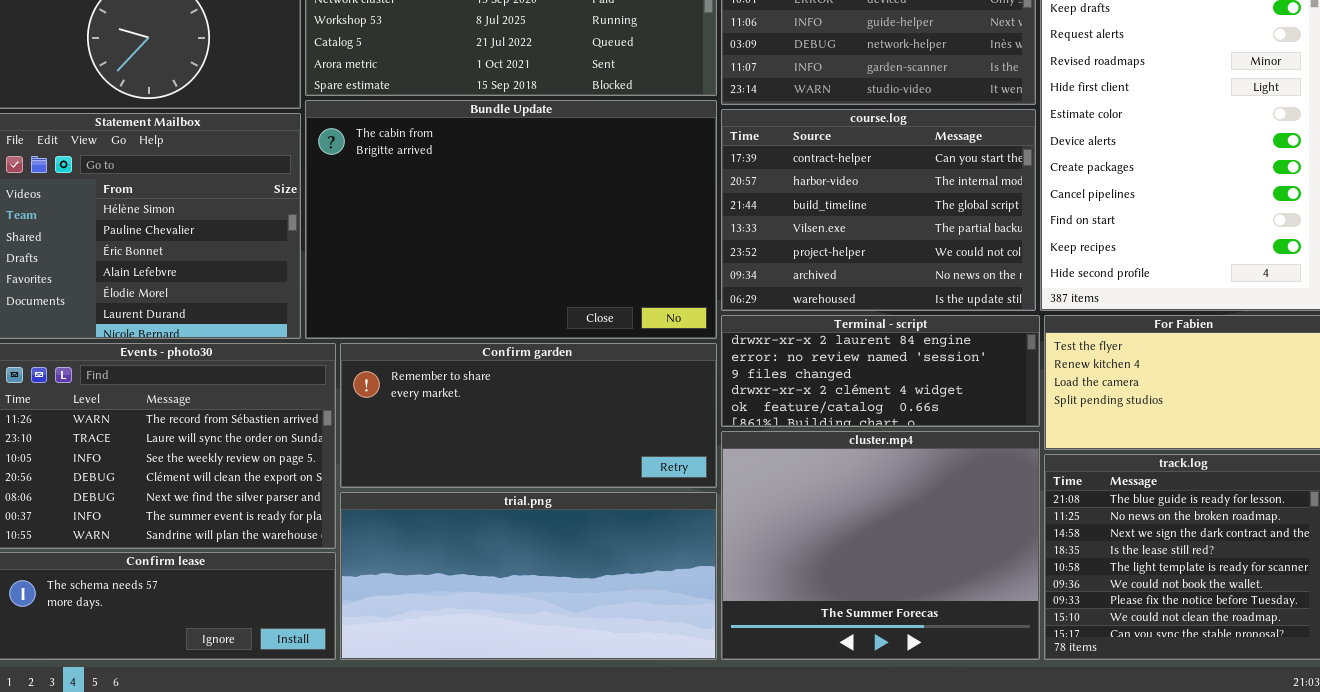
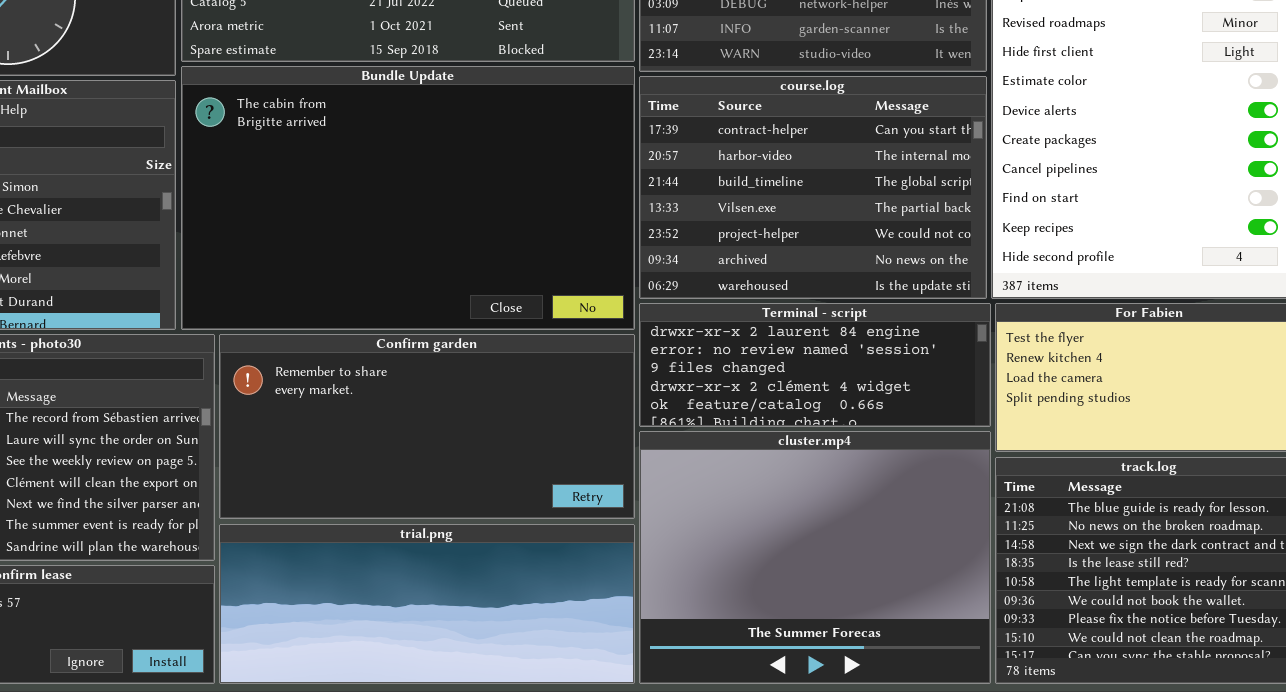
Confirm garden: [340,343,717,488] -> [219,334,635,519], resized
trial.png: [340,492,717,660] -> [219,524,635,684], resized

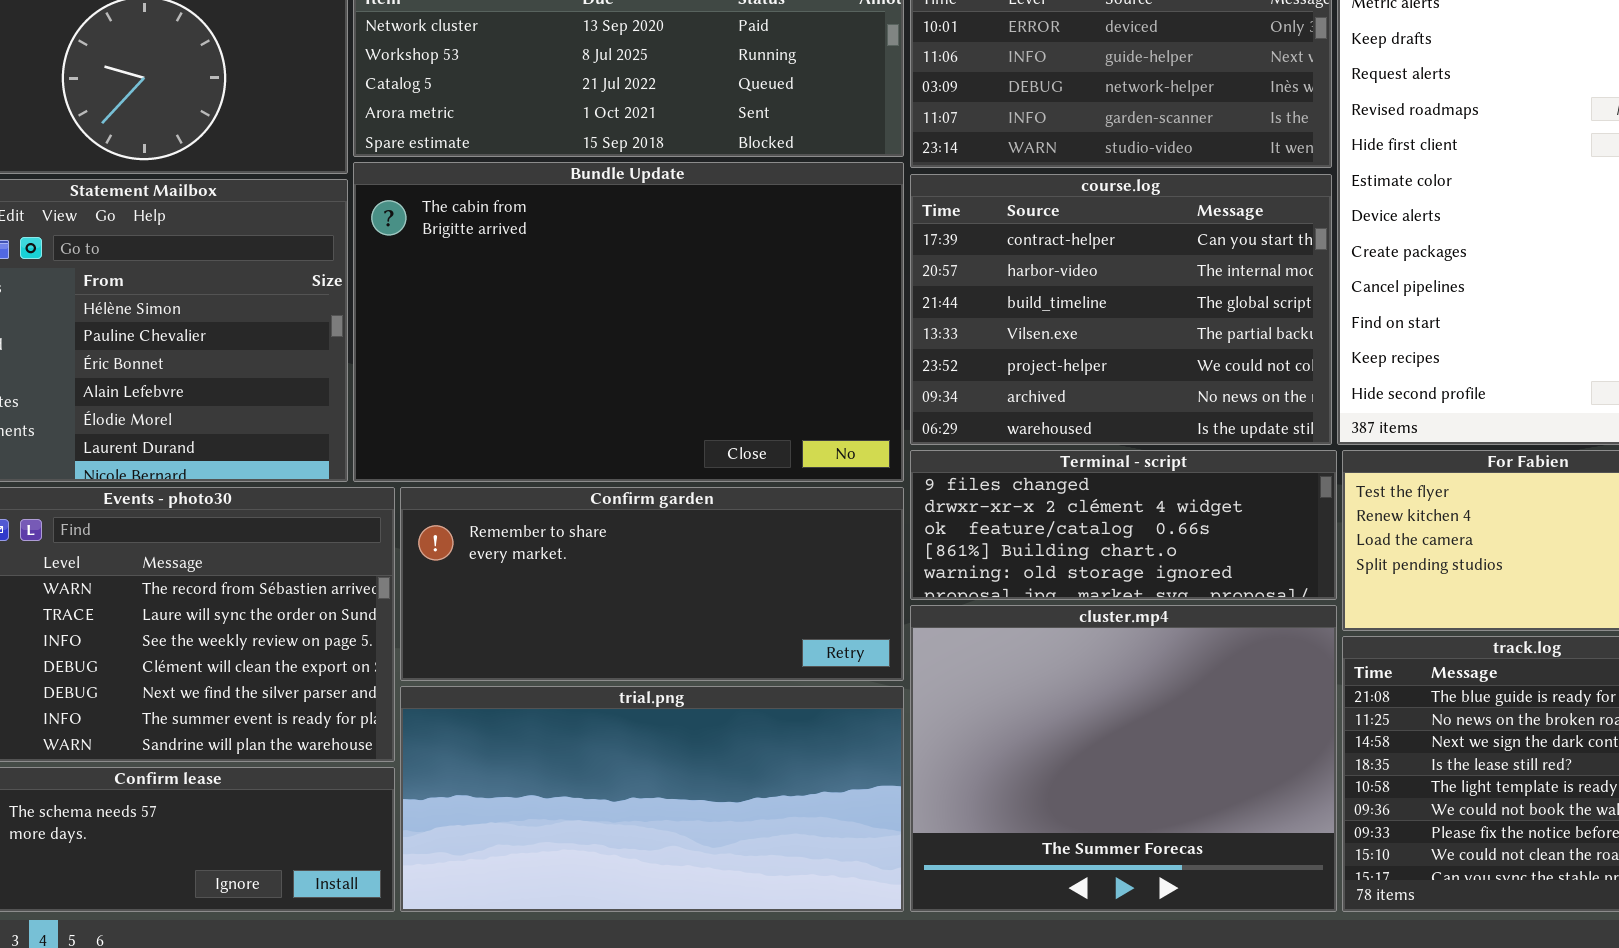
Terminal - script: [639,303,991,427] -> [910,450,1337,600], scrolled down 2 rows
Confirm garden: [219,334,635,519] -> [400,487,904,681], resized
trial.png: [219,524,635,684] -> [400,686,904,912], resized

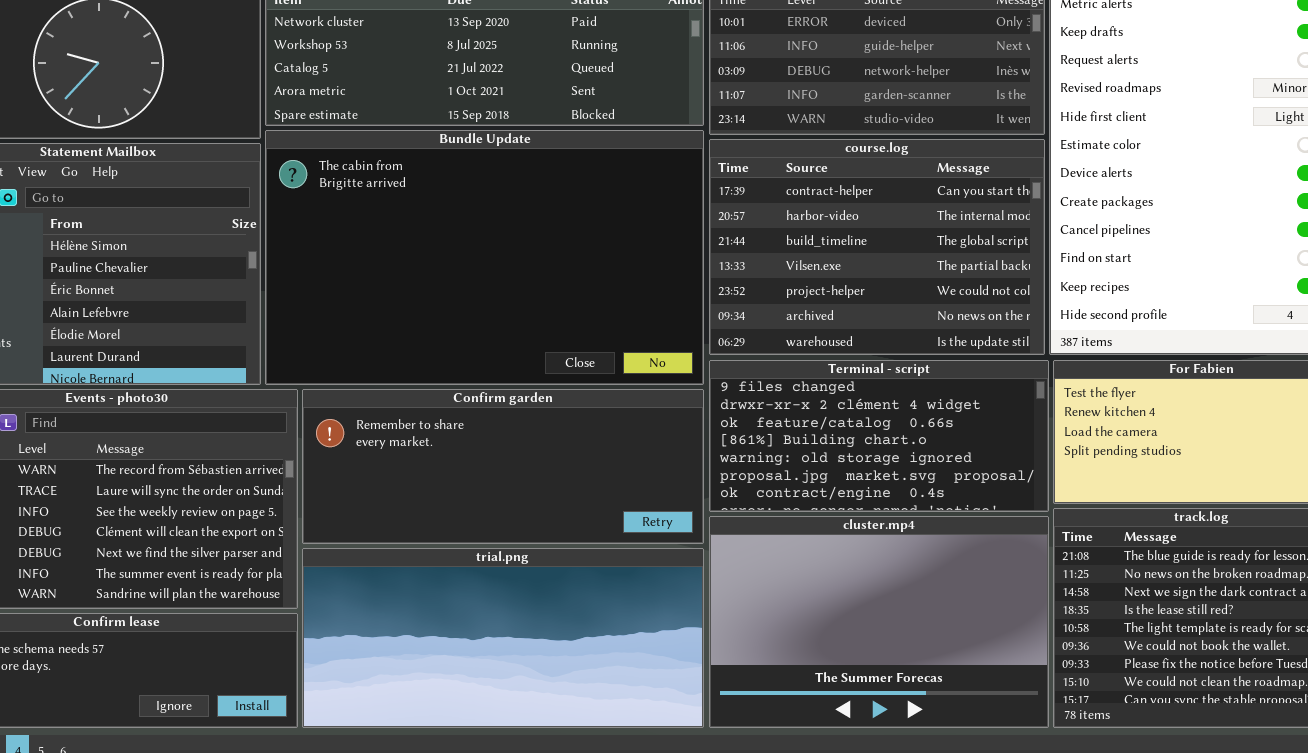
Terminal - script: [910,450,1337,600] -> [709,360,1049,512], resized
cluster.mp4: [910,605,1337,912] -> [709,516,1049,728], resized

